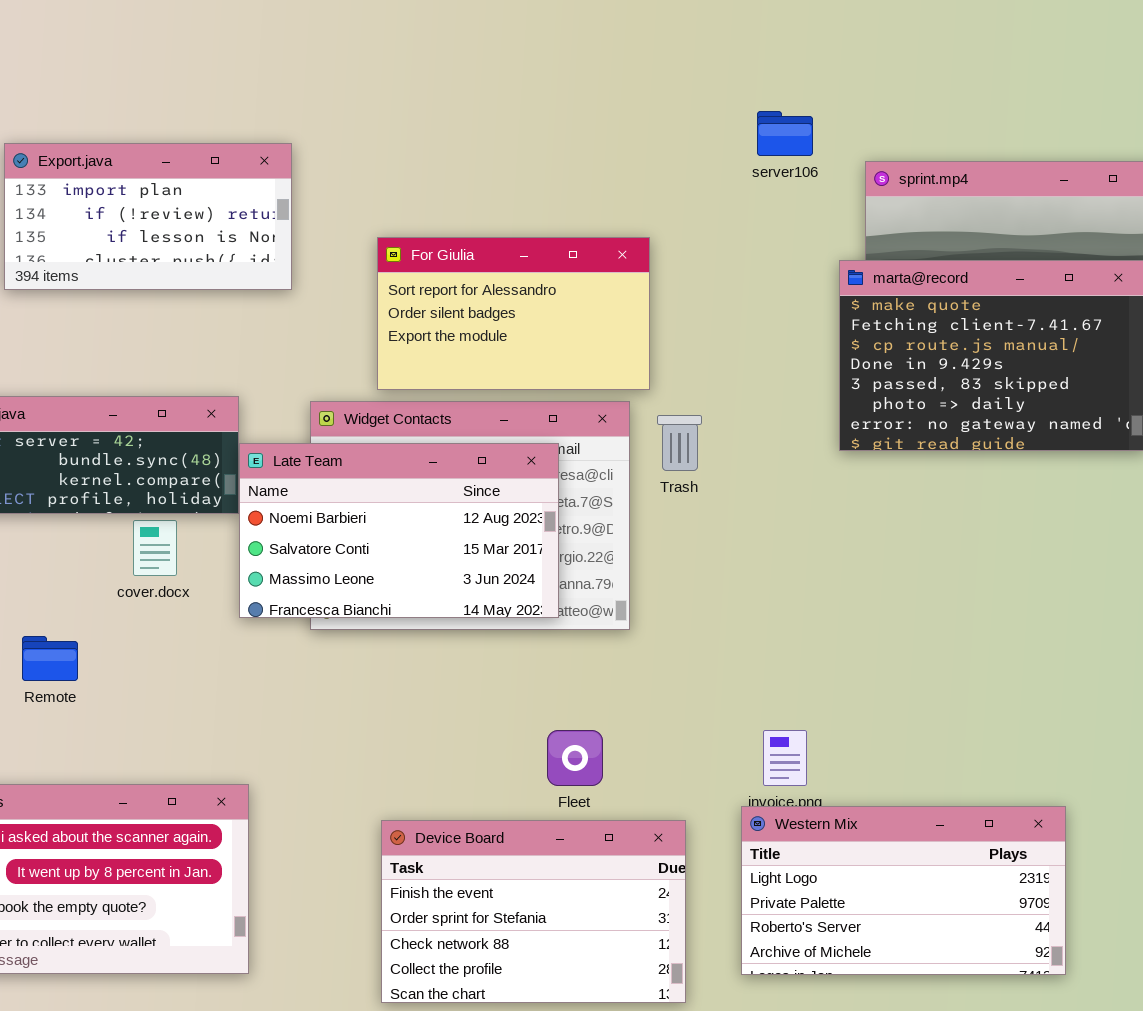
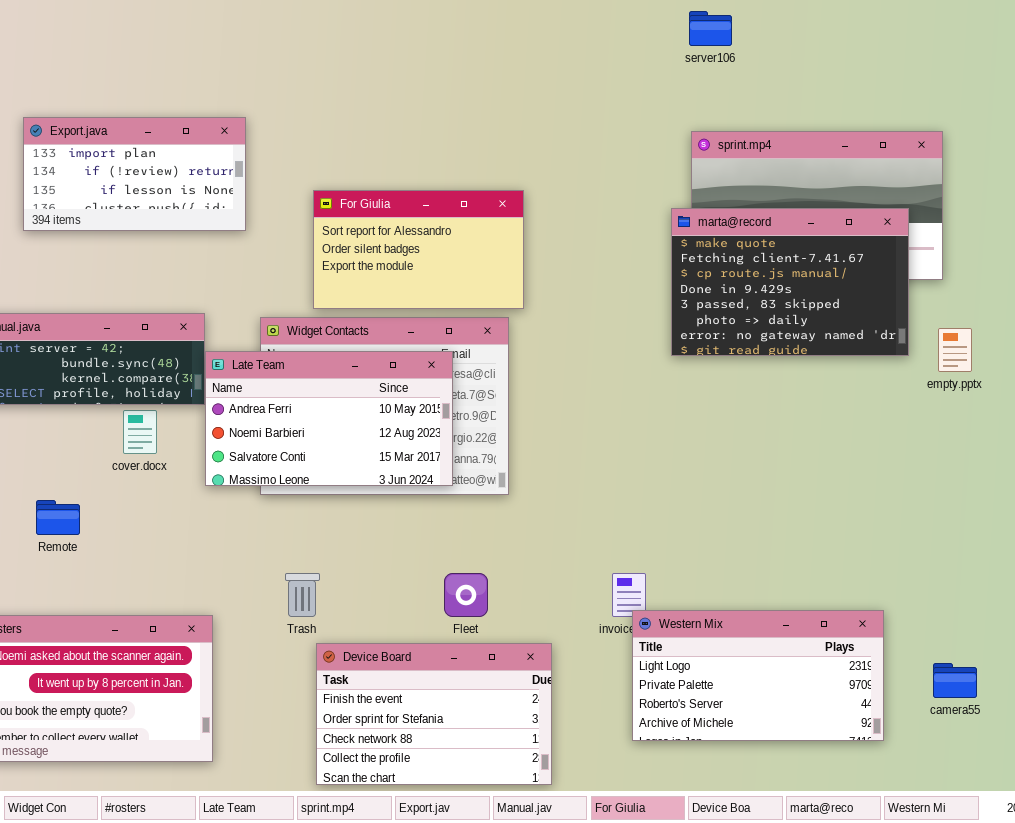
server106: [757,111,813,156] -> [689,11,732,46], moved
Trash: [657,415,702,471] -> [285,573,320,617], moved
Late Team: [239,443,559,618] -> [205,351,453,486], scrolled up 1 row
Western Mix: [741,806,1066,975] -> [632,610,884,741], moved

